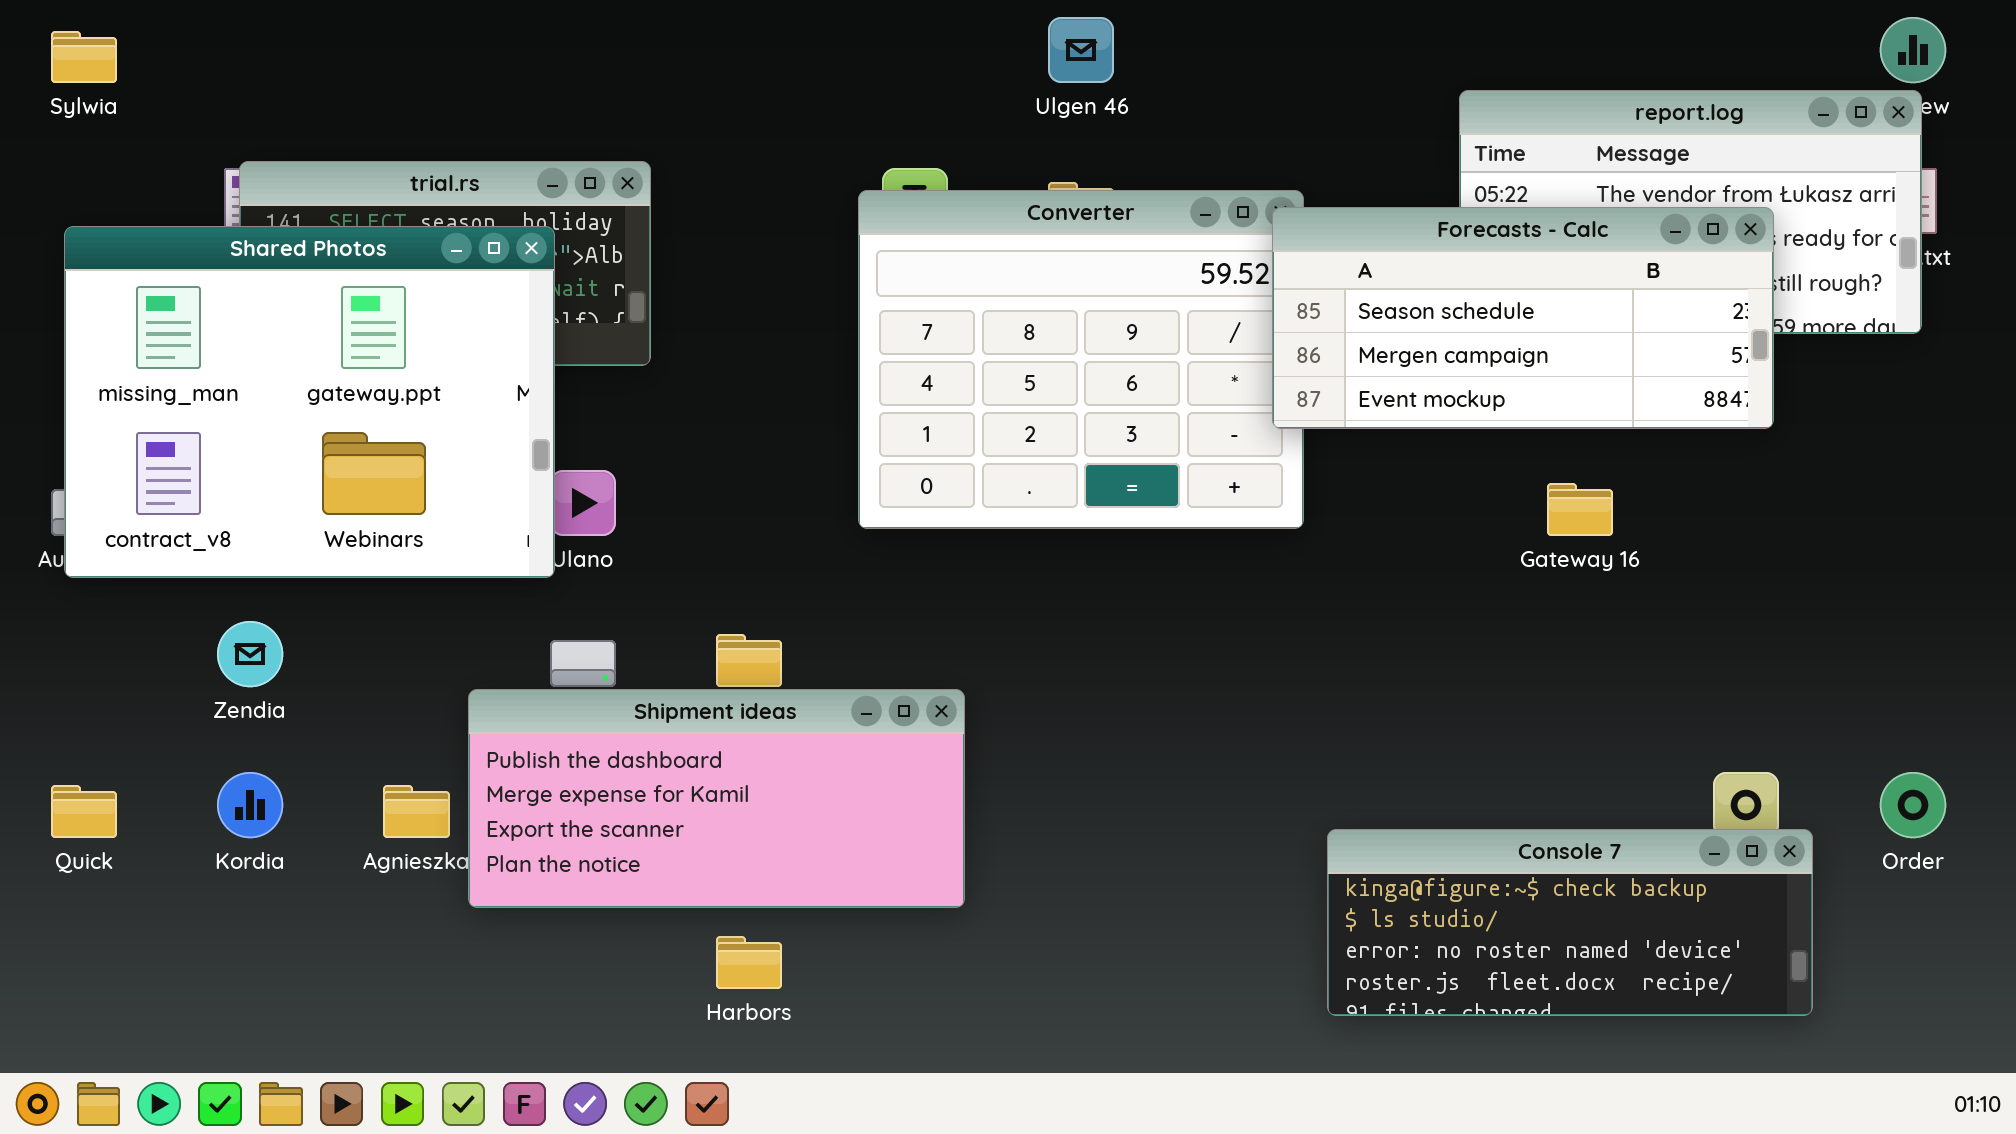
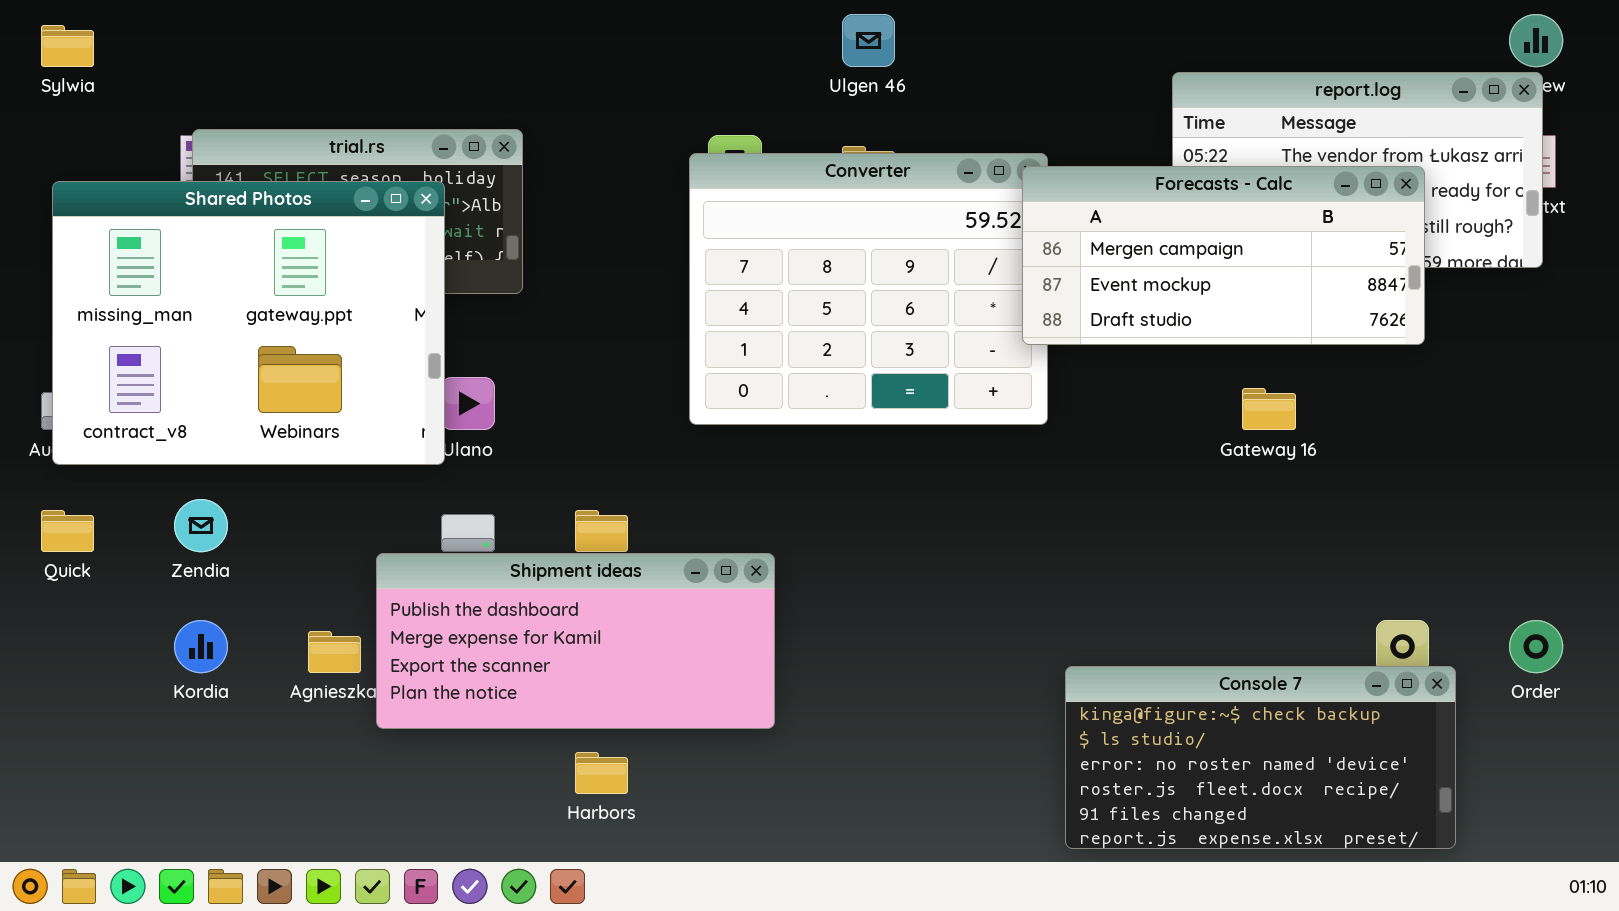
Forecasts - Calc: [1272,207,1774,429] -> [1022,166,1425,345], scrolled down 1 row
Quick: [51,785,117,838] -> [41,510,94,552], moved
Console 7: [1327,829,1813,1016] -> [1065,666,1456,849], resized

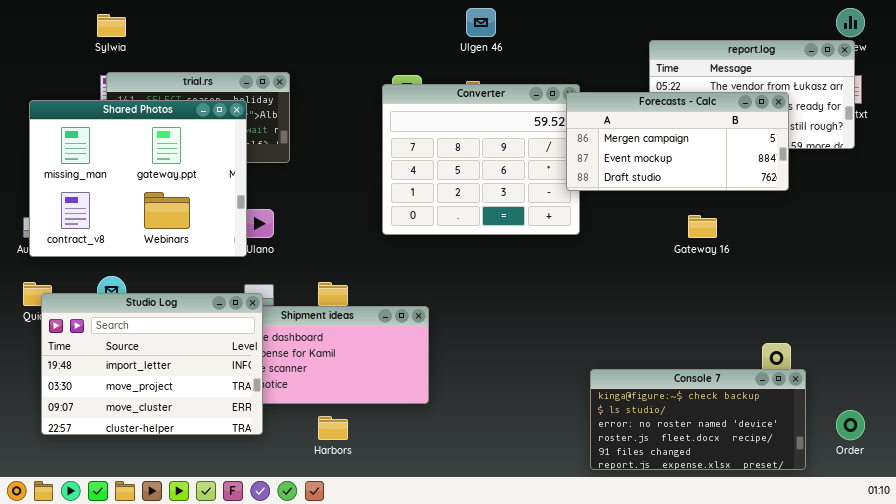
Sylwia: [41,25,94,67] -> [97,14,126,37], moved
Studio Log: none -> [41,293,263,435], opened
Order: [1509,620,1563,673] -> [836,410,865,440], moved

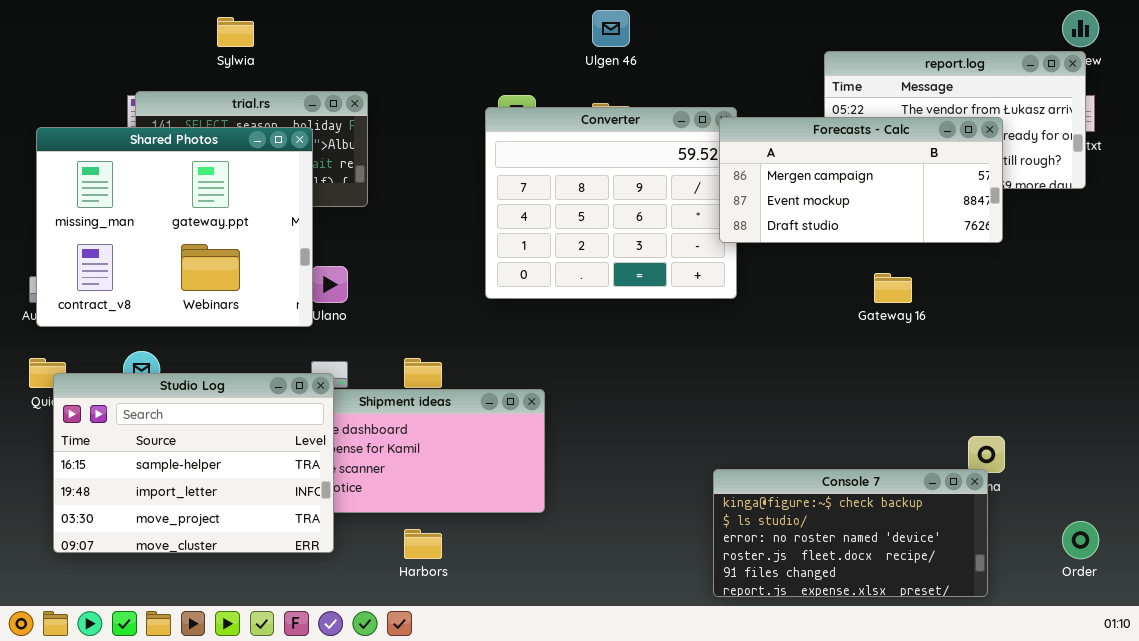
Sylwia: [97,14,126,37] -> [217,17,254,47], moved
Studio Log: [41,293,263,435] -> [53,373,334,553], scrolled up 1 row
Console 7: [590,369,806,470] -> [713,469,988,597], moved

